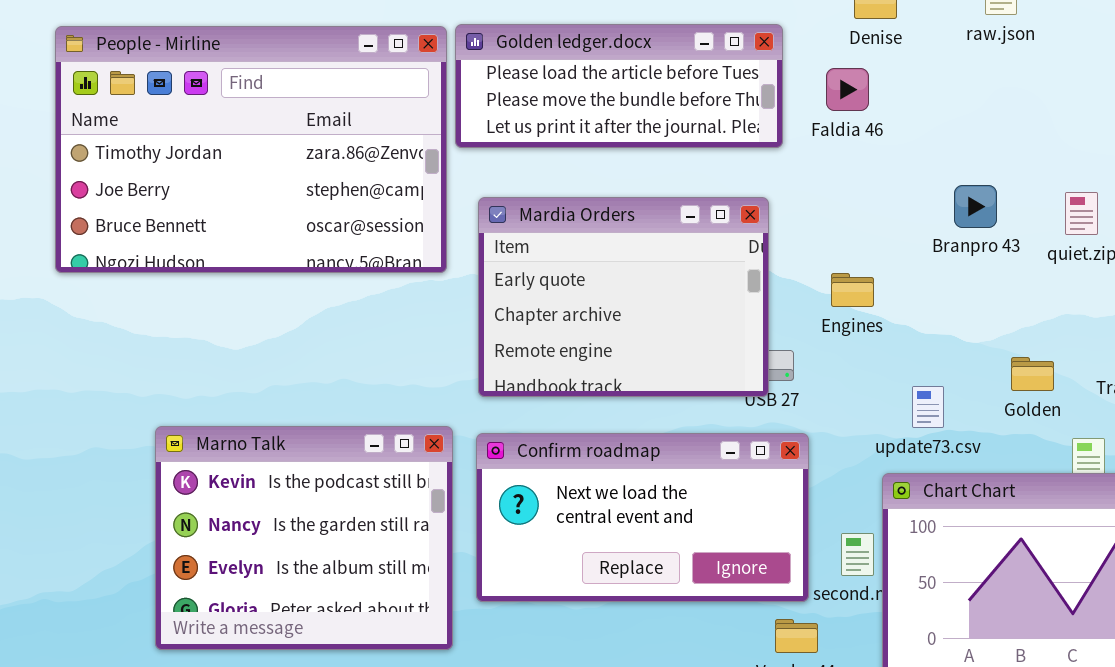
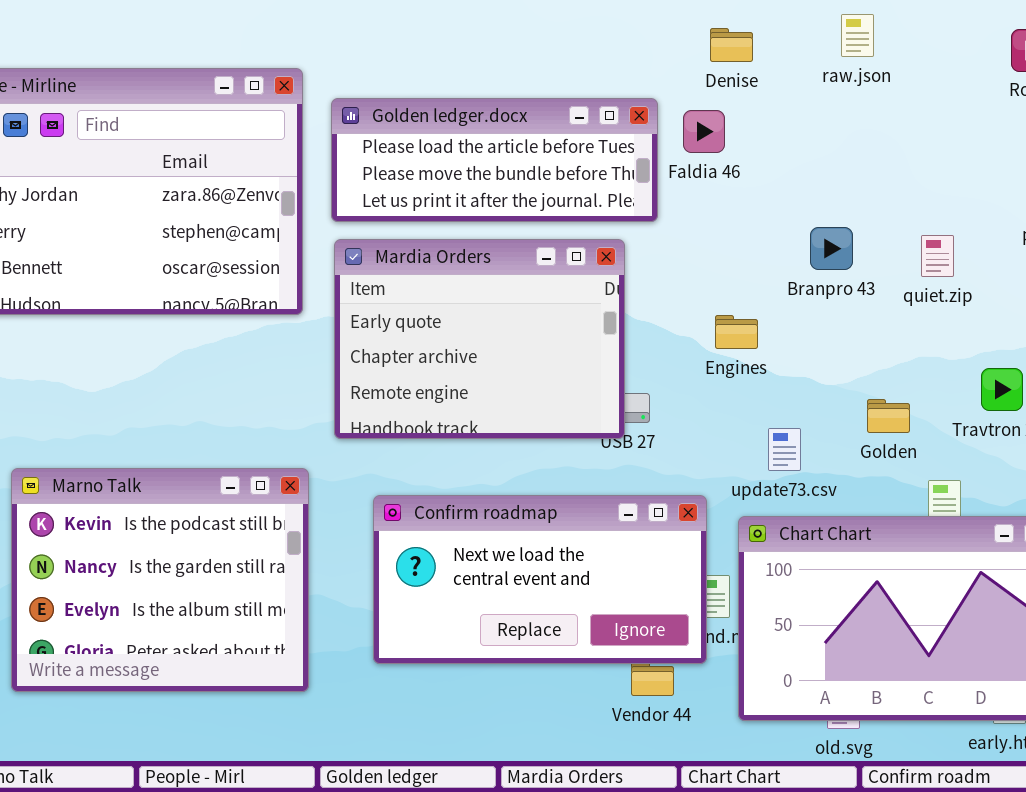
Golden ledger.docx: [455,24,783,148] -> [331,98,658,222], moved
Engines: [831,273,874,307] -> [715,315,758,349], moved
Confirm roadmap: [476,433,809,602] -> [373,495,707,664], moved

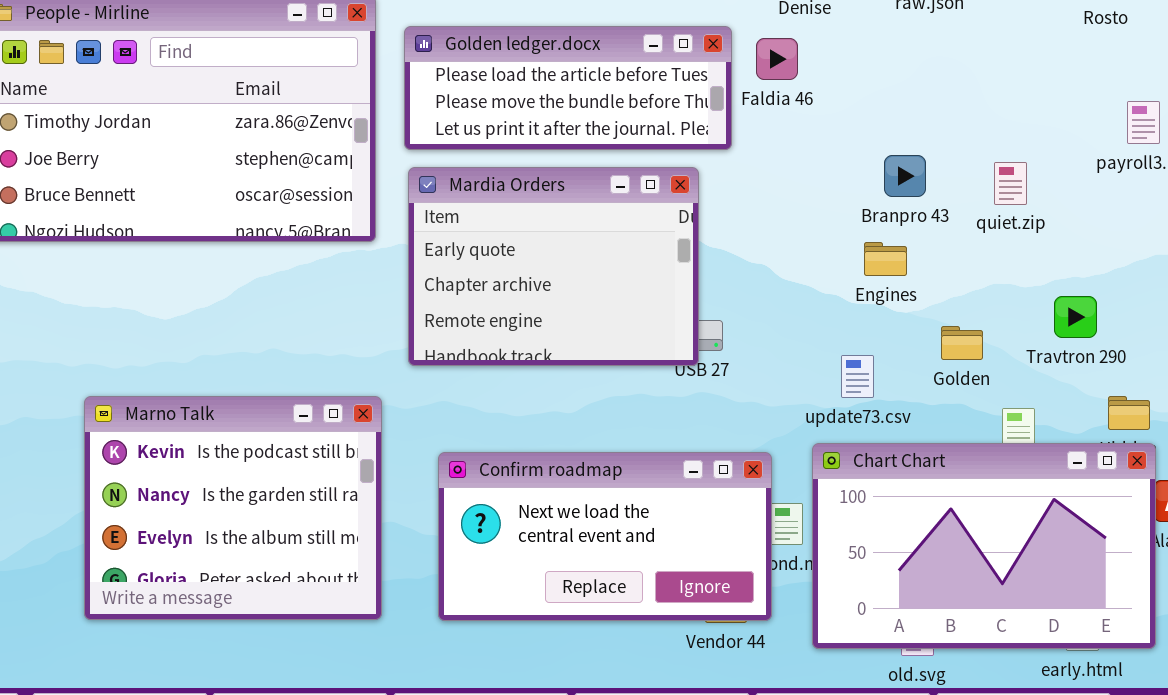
Engines: [715,315,758,349] -> [864,242,907,276], moved
Confirm roadmap: [373,495,707,664] -> [438,452,772,621], moved

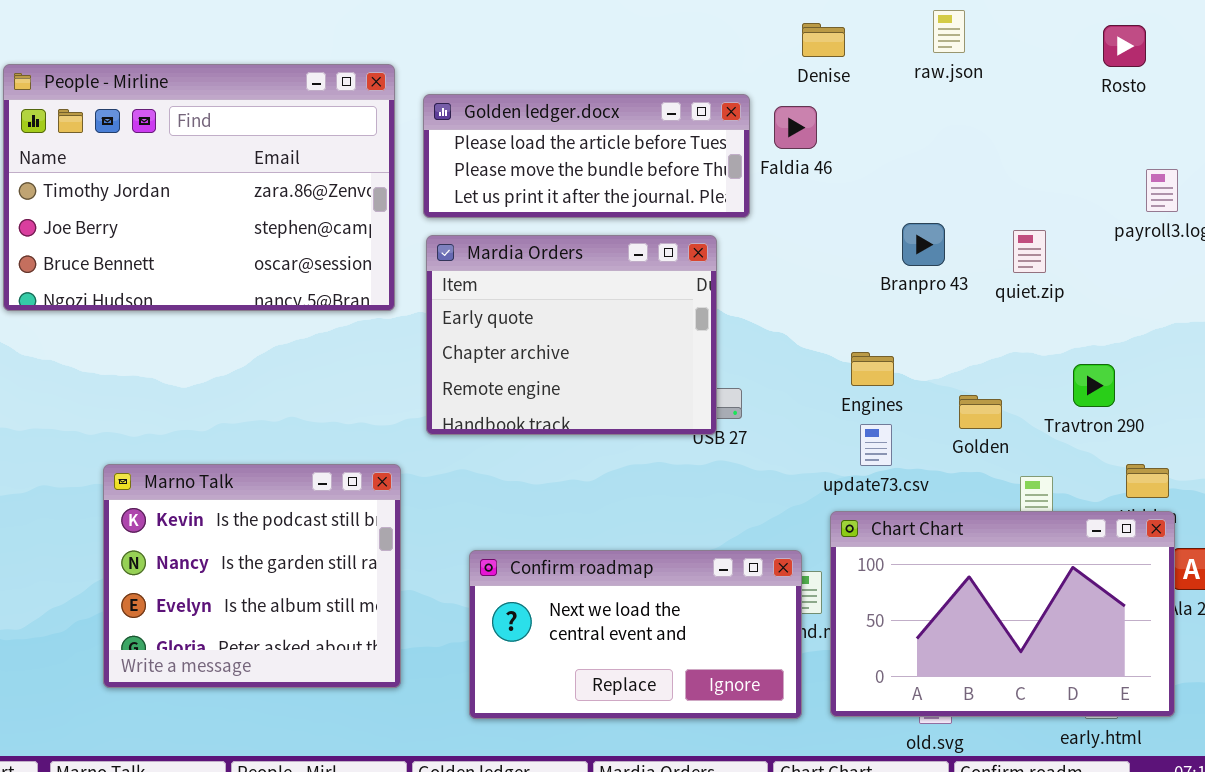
Engines: [864,242,907,276] -> [851,352,894,386], moved
Confirm roadmap: [438,452,772,621] -> [469,550,802,719], moved

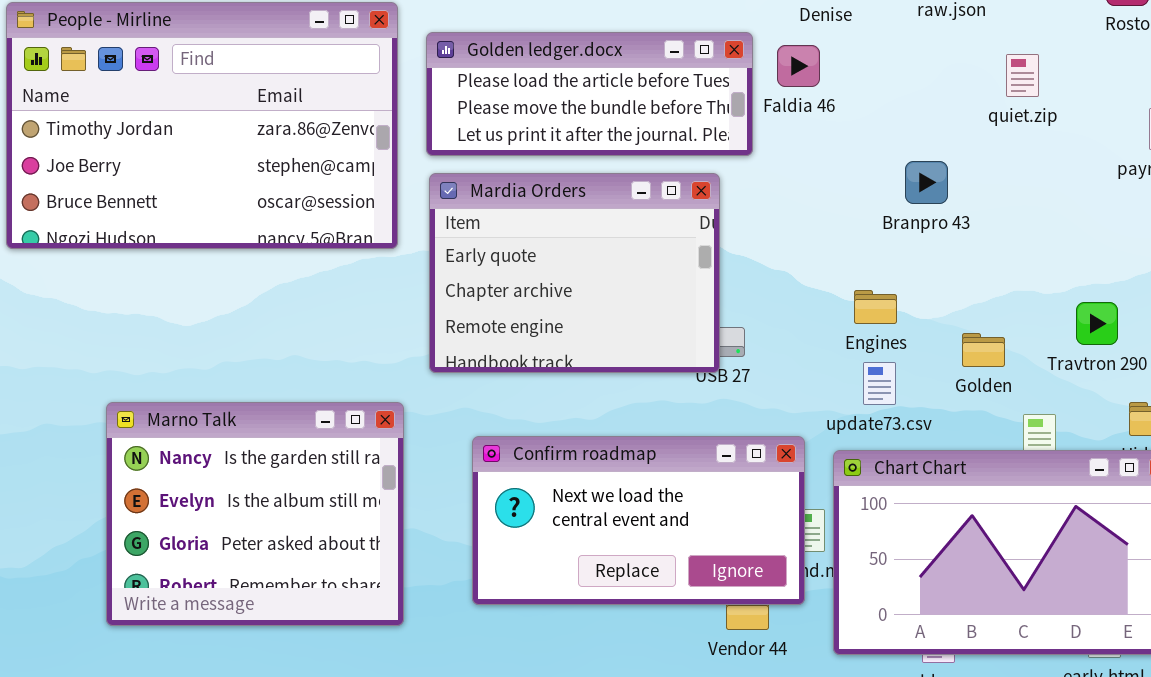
quiet.zip: [1013,230,1046,273] -> [1006,54,1039,97], moved
Marno Talk: [103,464,401,688] -> [106,402,404,626], scrolled down 1 row
Confirm roadmap: [469,550,802,719] -> [472,436,805,605], moved

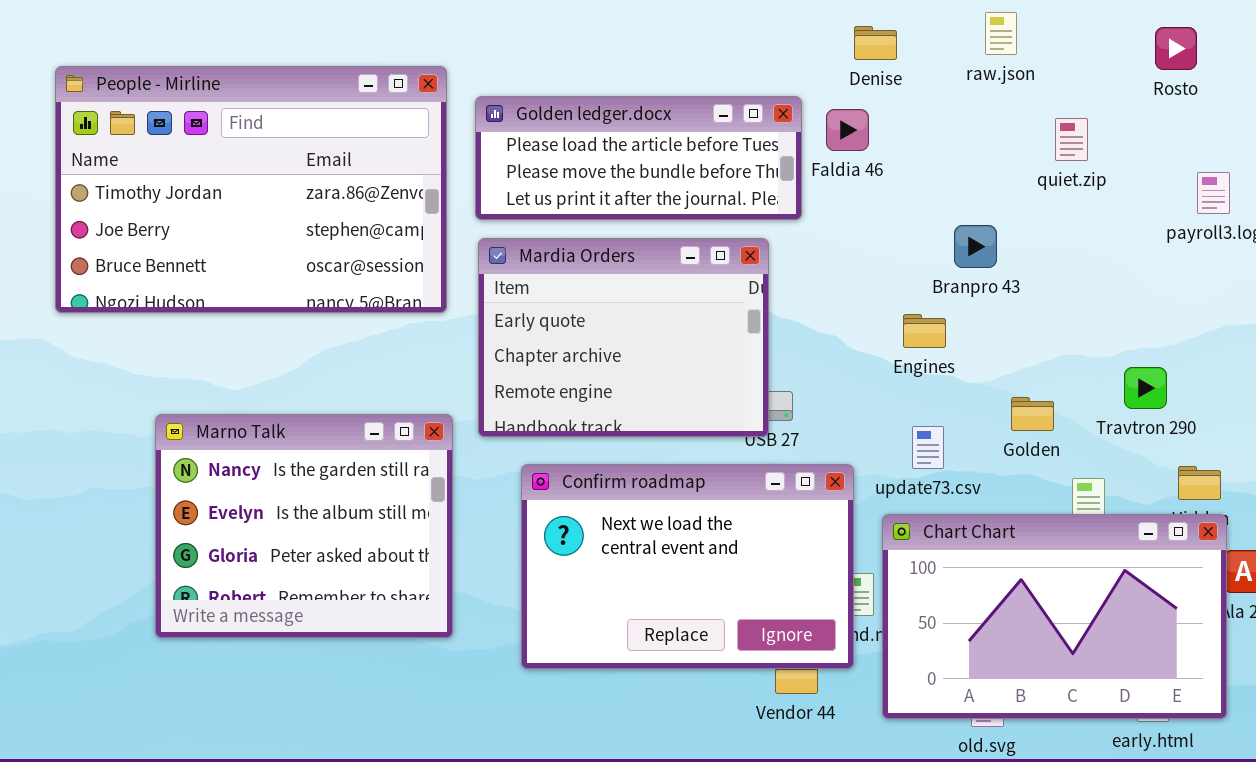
Engines: [854,290,897,324] -> [903,314,946,348], moved
Marno Talk: [106,402,404,626] -> [155,414,453,638], moved
Confirm roadmap: [472,436,805,605] -> [521,464,854,669], resized

